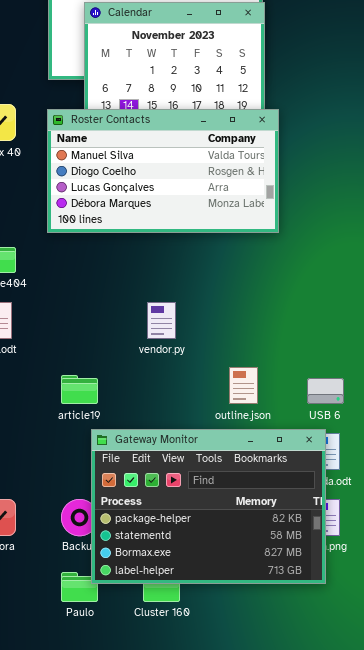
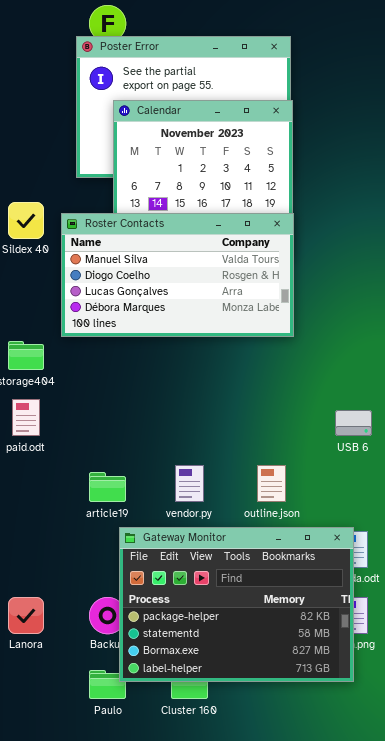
Roster Contacts: [47,109,279,233] -> [61,213,294,337], moved
vendor.py: [147,302,176,339] -> [175,465,204,502], moved
USB 6: [307,378,344,404] -> [335,410,372,436], moved

